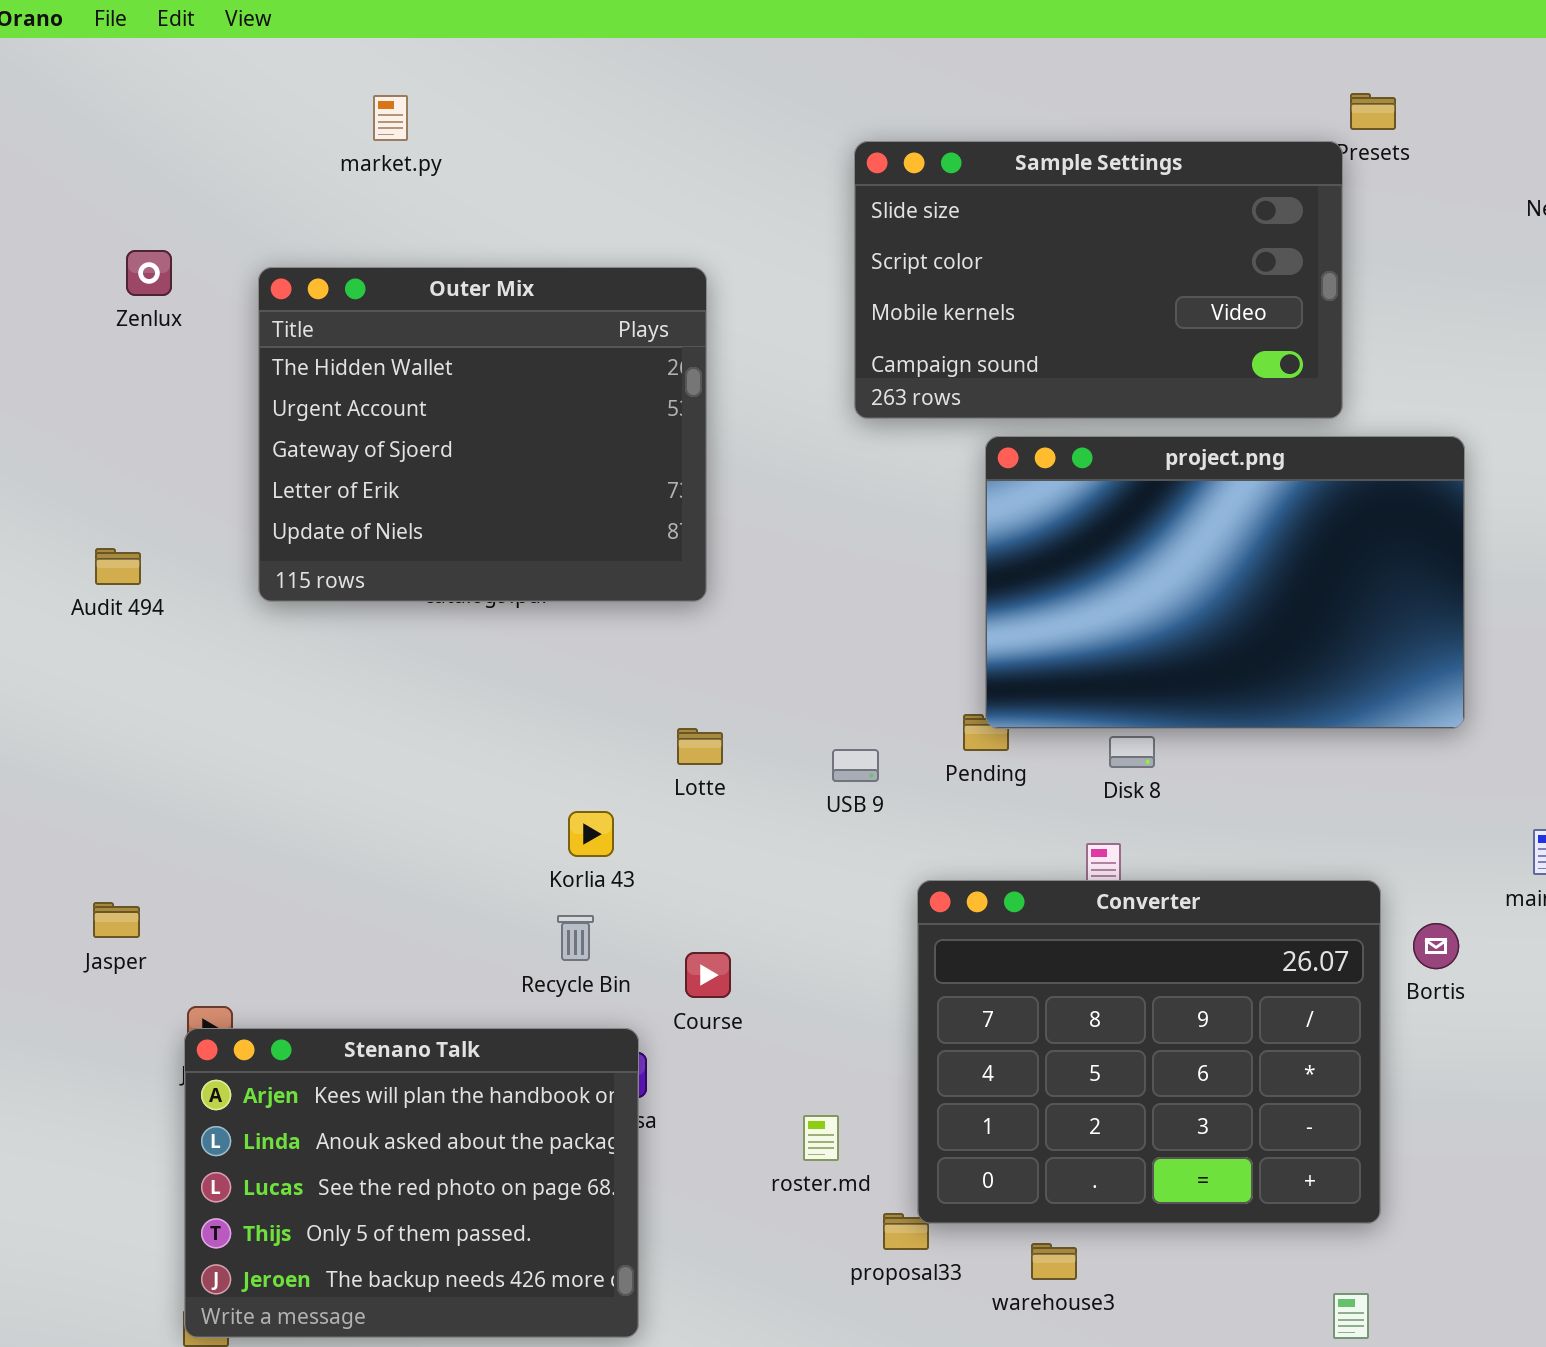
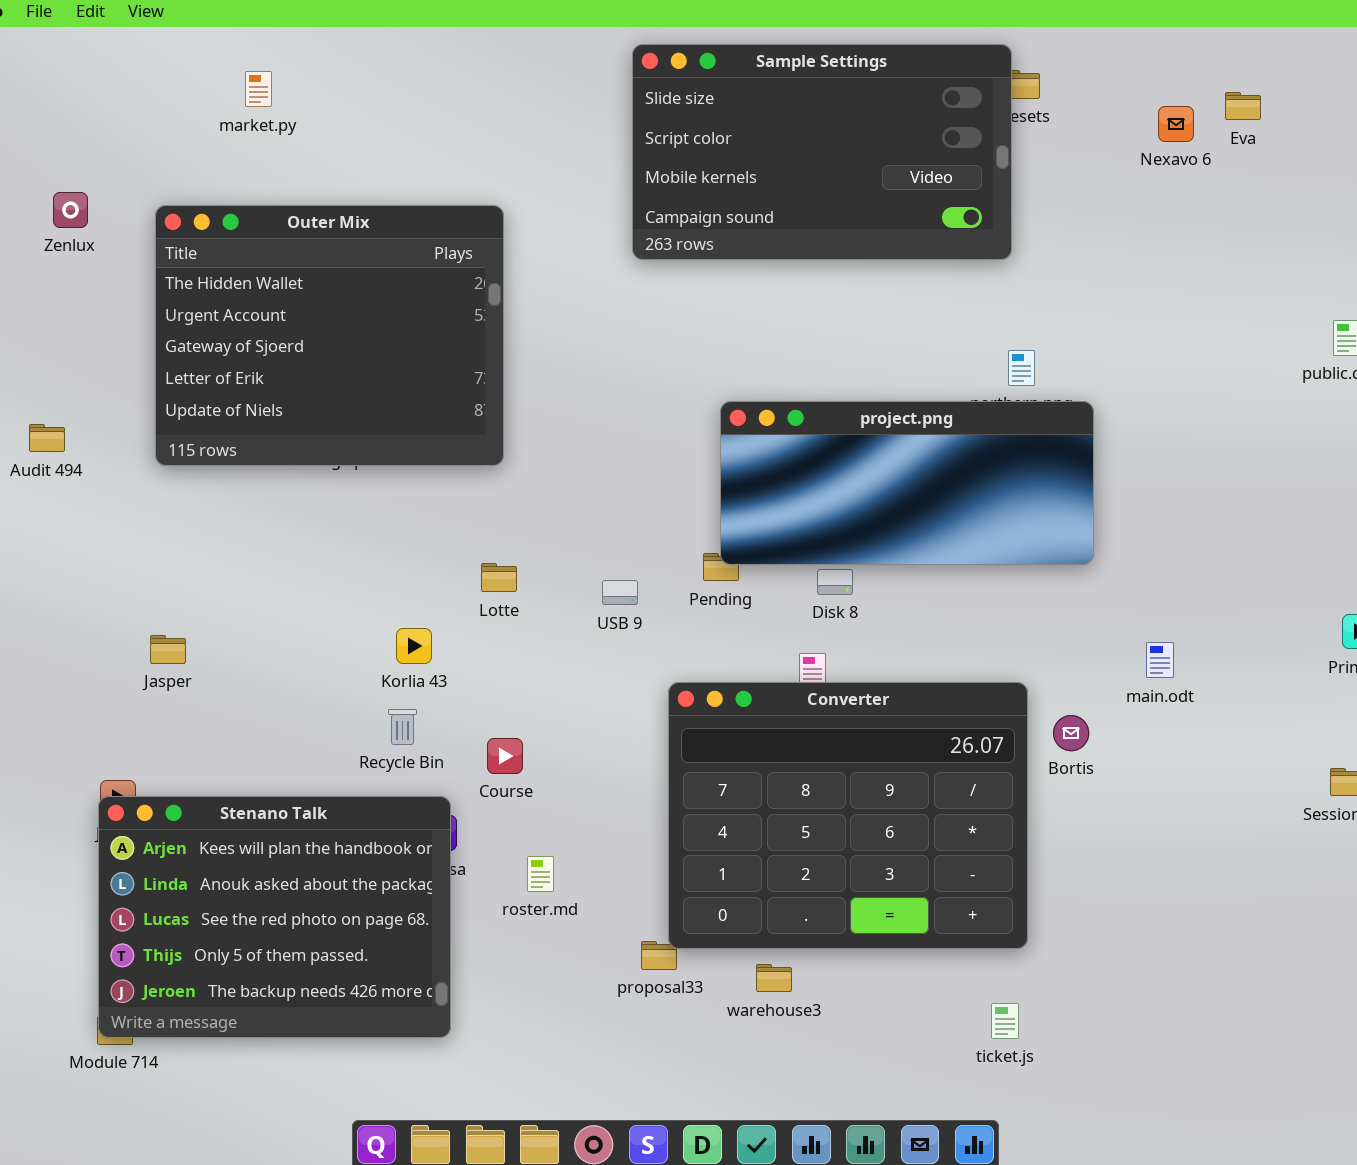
Sample Settings: [854,141,1343,419] -> [632,44,1012,260], moved
project.png: [985,436,1465,729] -> [720,401,1094,565], resized
Jasper: [93,902,140,938] -> [150,635,186,664], moved
roster.md: [803,1115,839,1161] -> [527,856,554,892], moved

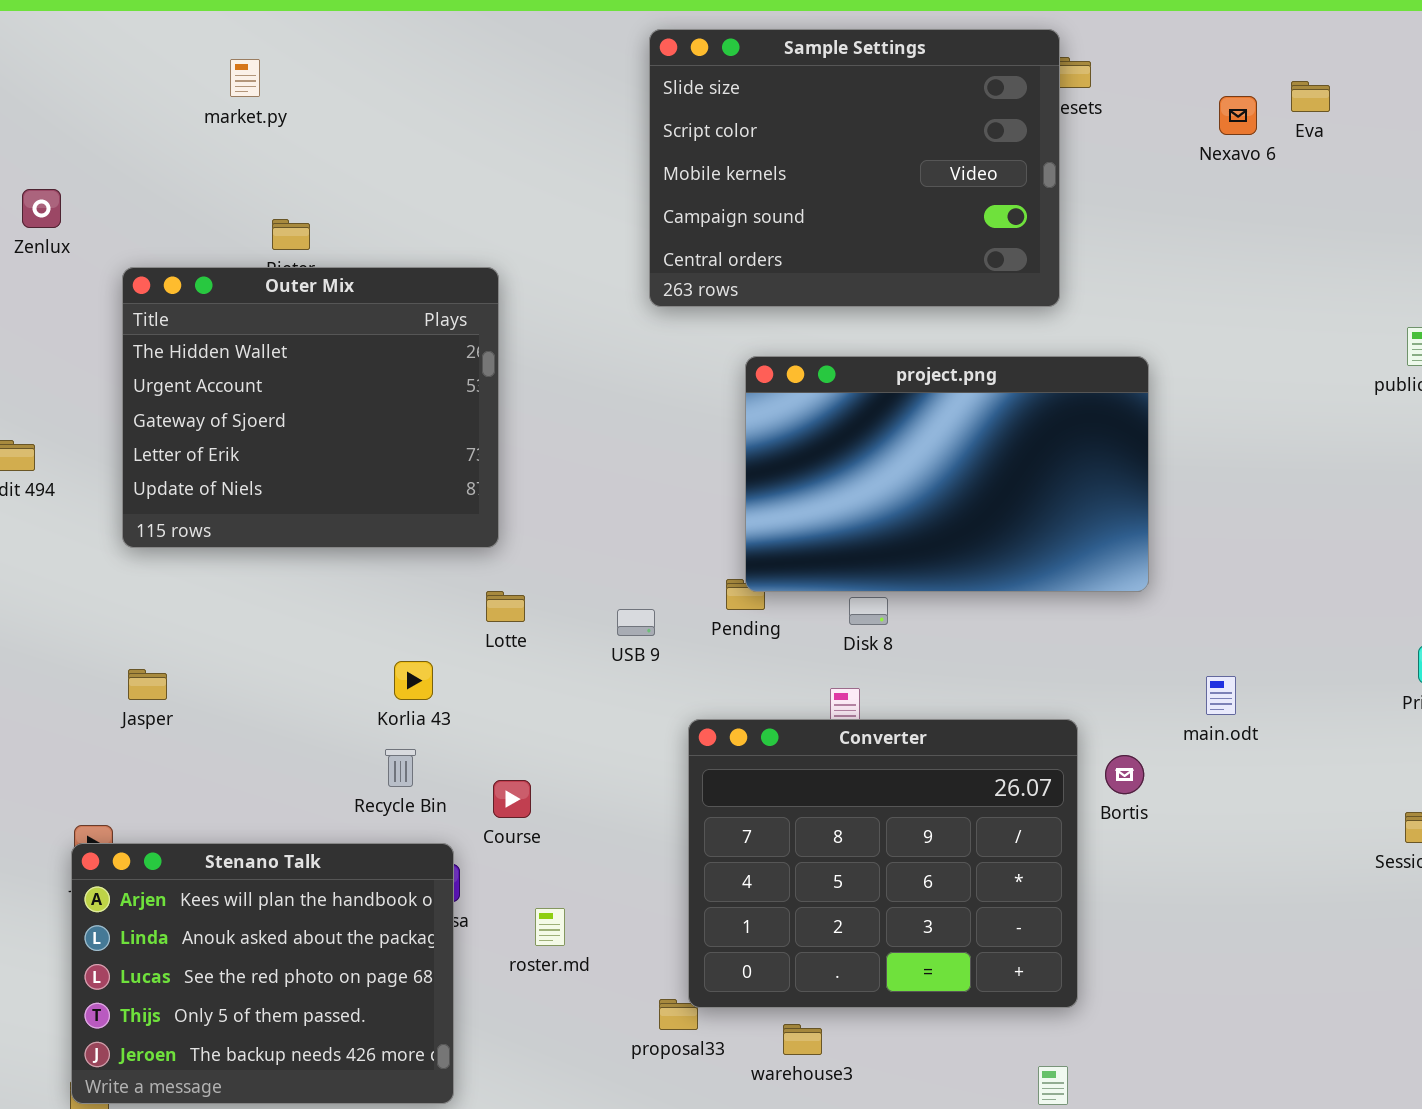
Sample Settings: [632,44,1012,260] -> [649,29,1060,307], resized
Outer Mix: [155,205,504,466] -> [122,267,499,548], moved
project.png: [720,401,1094,565] -> [745,356,1149,592], resized

